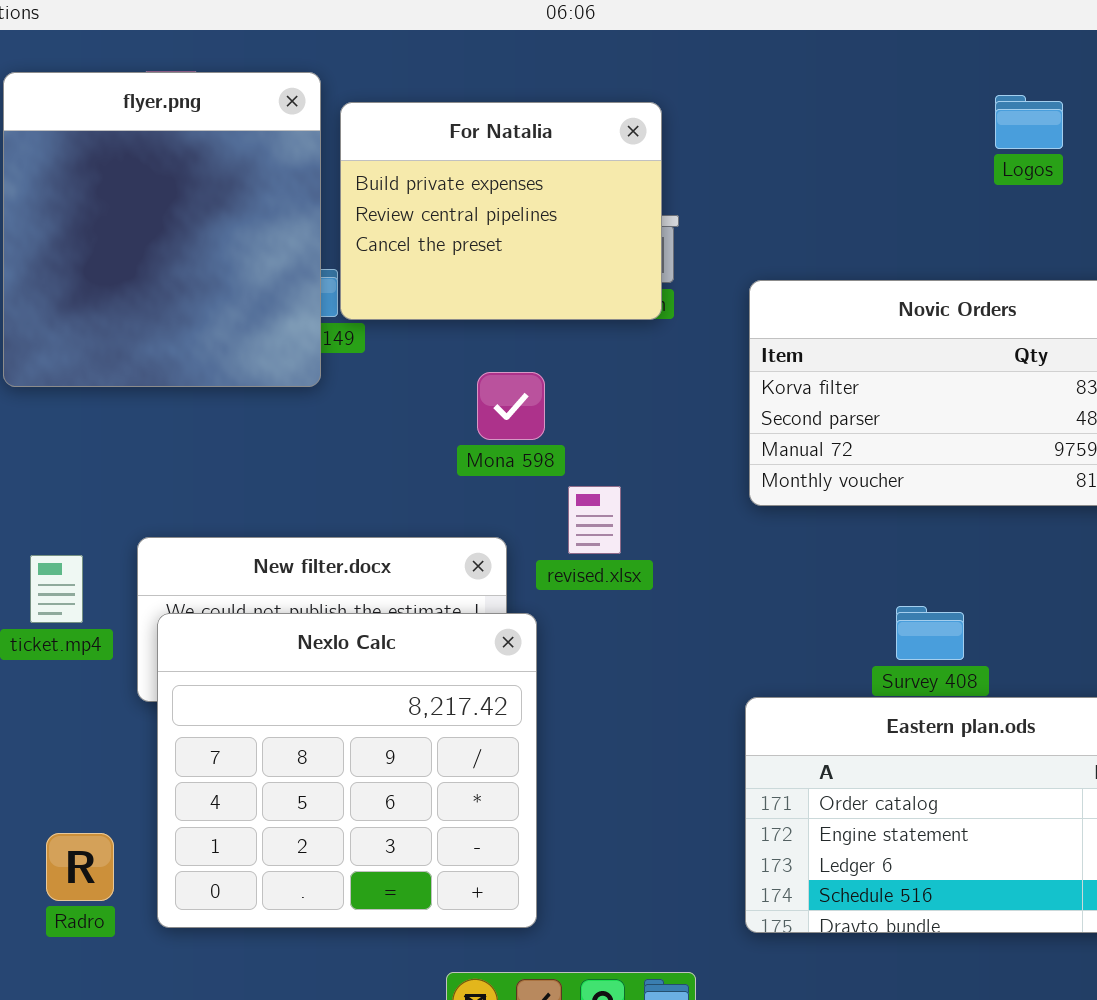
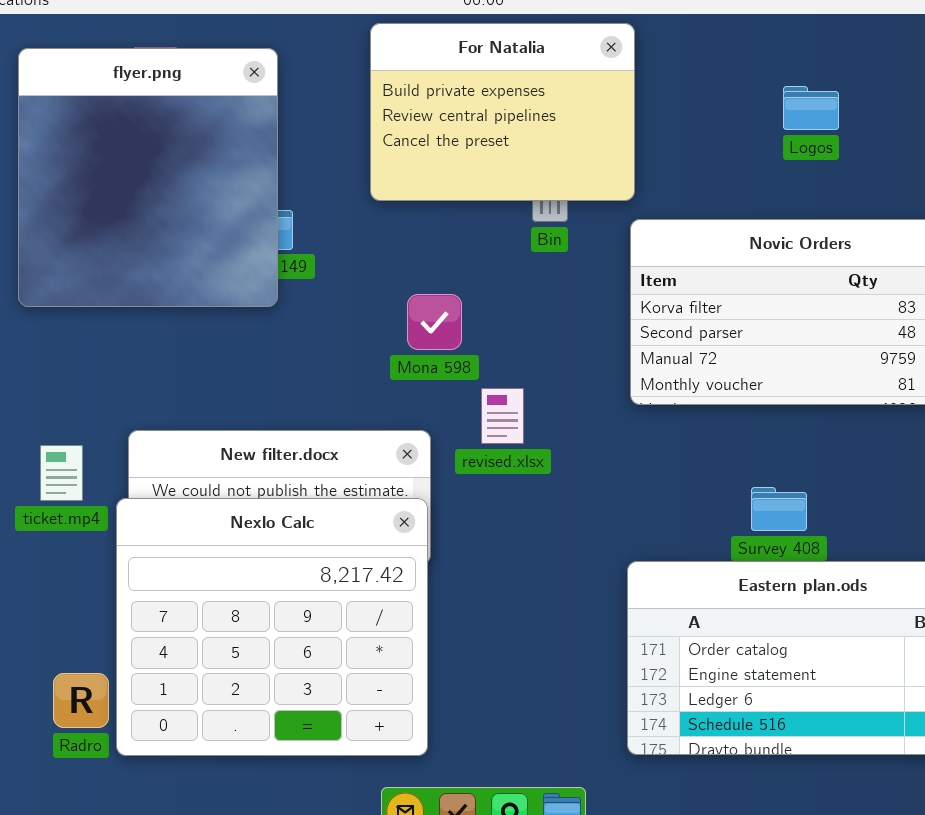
Logos: [995,95,1063,149] -> [783,86,839,130], moved
For Natalia: [340,102,662,320] -> [370,23,635,201], moved
Nexlo Calc: [157,613,537,928] -> [116,498,428,756], moved

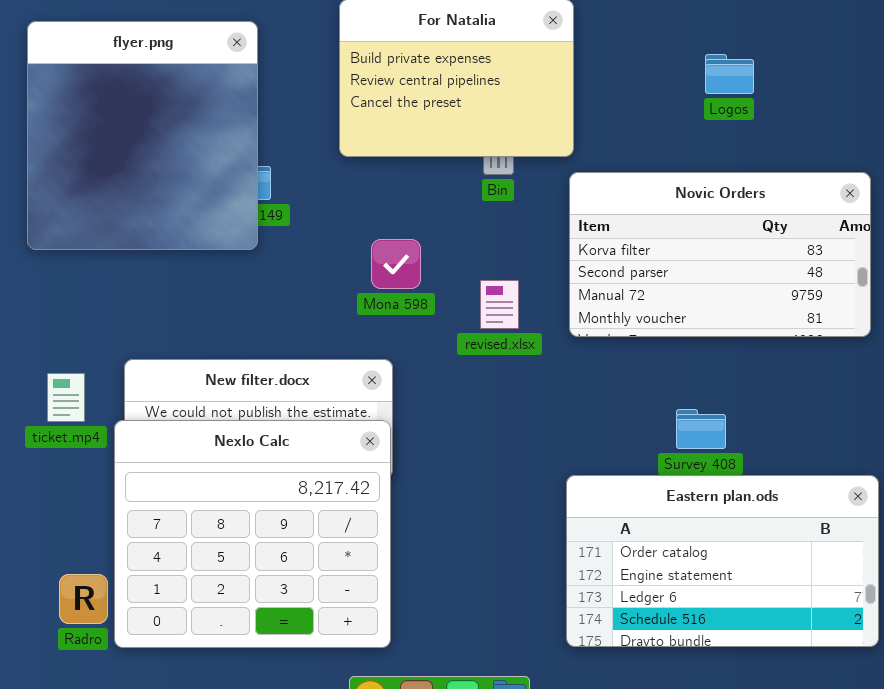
revised.xlsx: [481,388,524,444] -> [480,280,519,329], moved

